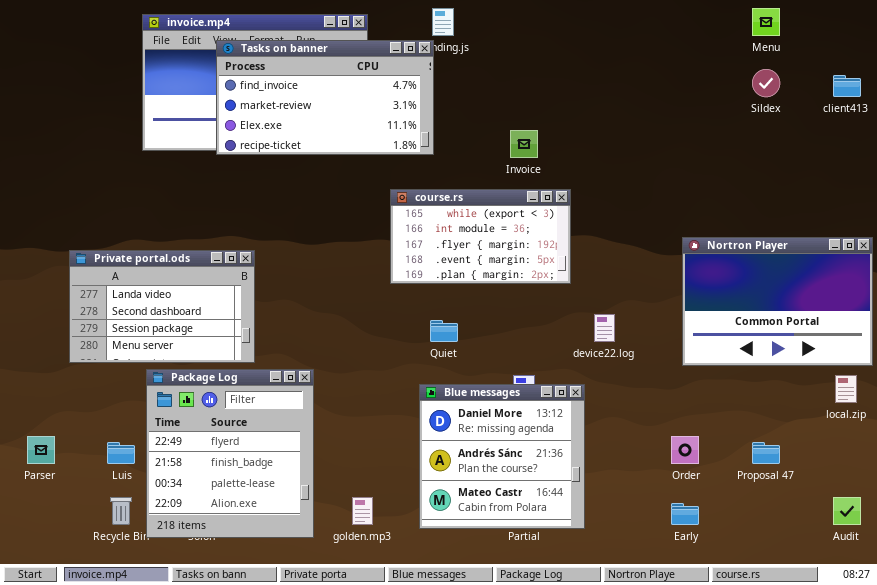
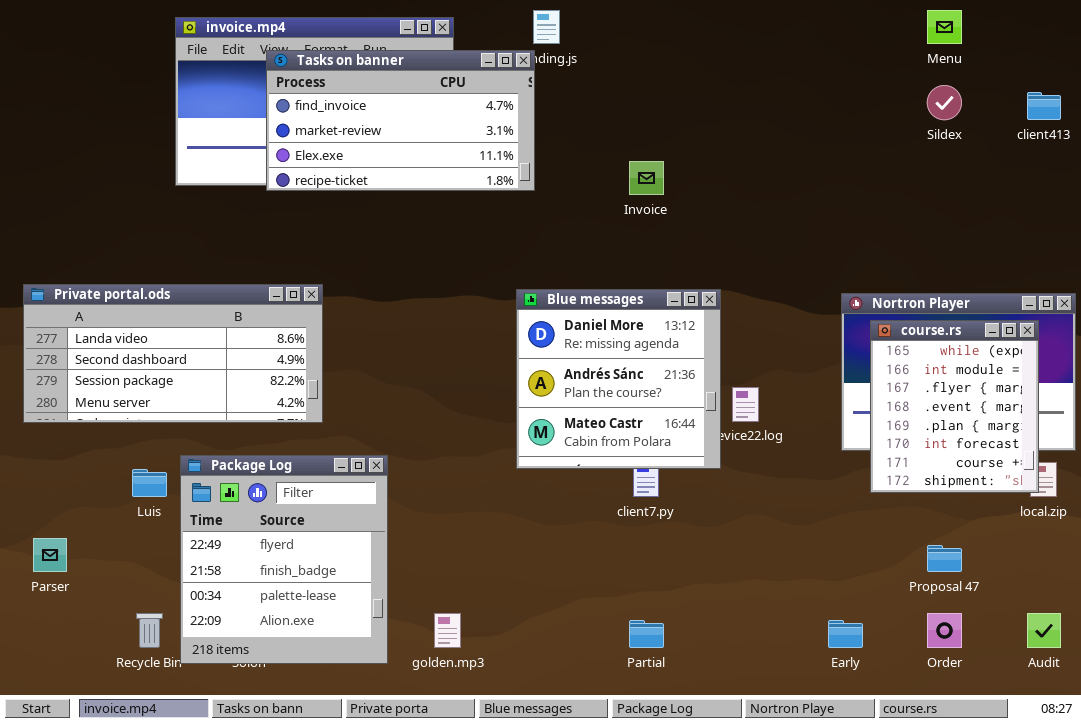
course.rs: [390,189,571,284] -> [870,320,1039,493], moved, resized
Private portal.ods: [69,250,255,363] -> [23,284,323,423], moved, resized
Blue messages: [419,384,585,529] -> [516,289,721,469], moved
Order: [671,436,699,464] -> [927,613,962,648], moved
Luis: [107,442,135,464] -> [132,469,167,497], moved

